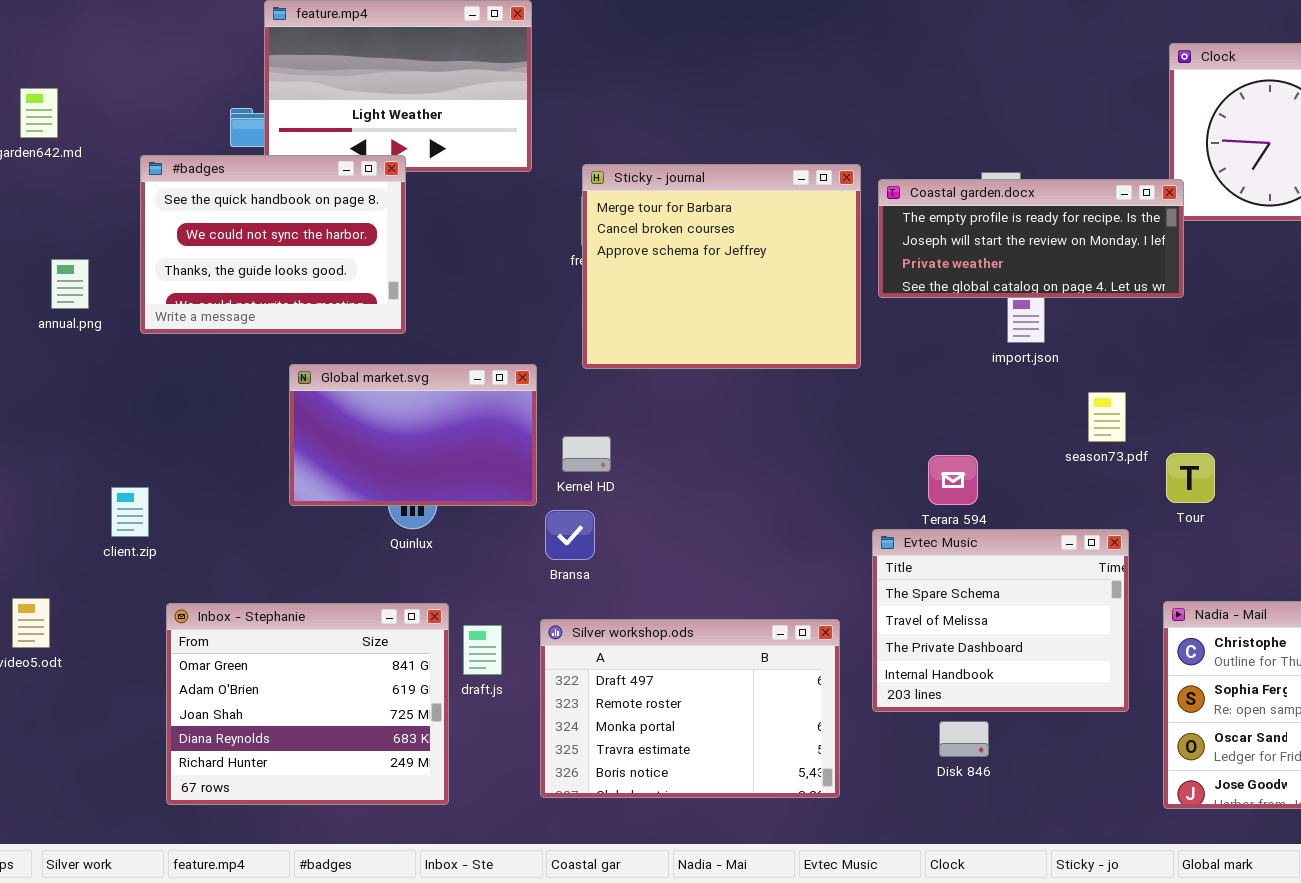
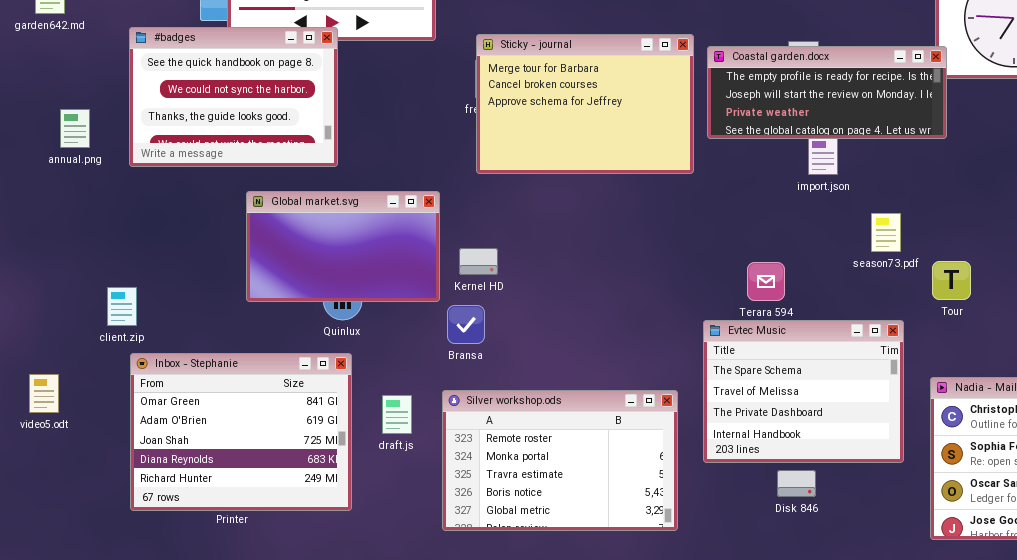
Sticky - journal: [582,164,861,369] -> [476,34,694,174], resized
Inbox - Stephanie: [166,603,449,805] -> [130,353,352,511], moved
Silver workshop.ods: [540,619,840,798] -> [442,390,678,531], scrolled down 1 row
Disk 846: [939,721,989,757] -> [777,470,816,497], moved

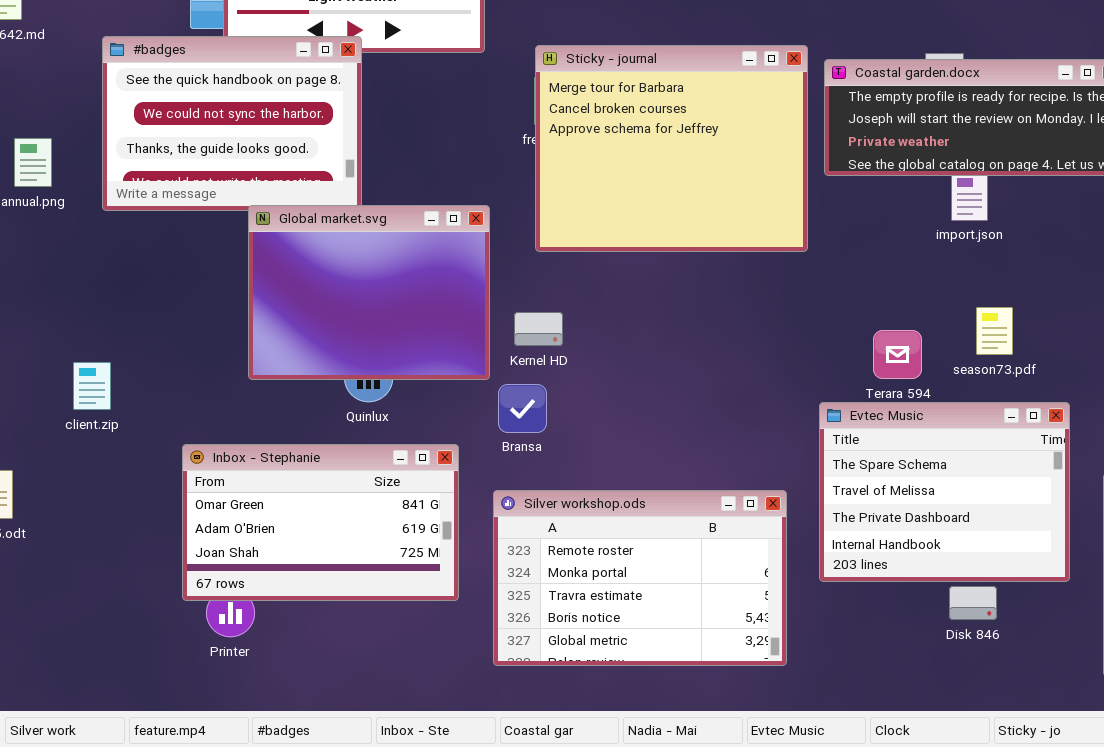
Sticky - journal: [476,34,694,174] -> [535,45,808,252], resized
Global market.svg: [246,191,440,302] -> [248,205,490,380], resized
season73.pdf: [871,213,901,252] -> [976,307,1013,355], moved
Inbox - Stephanie: [130,353,352,511] -> [182,444,459,601], moved, resized
Disk 846: [777,470,816,497] -> [949,586,997,620], moved

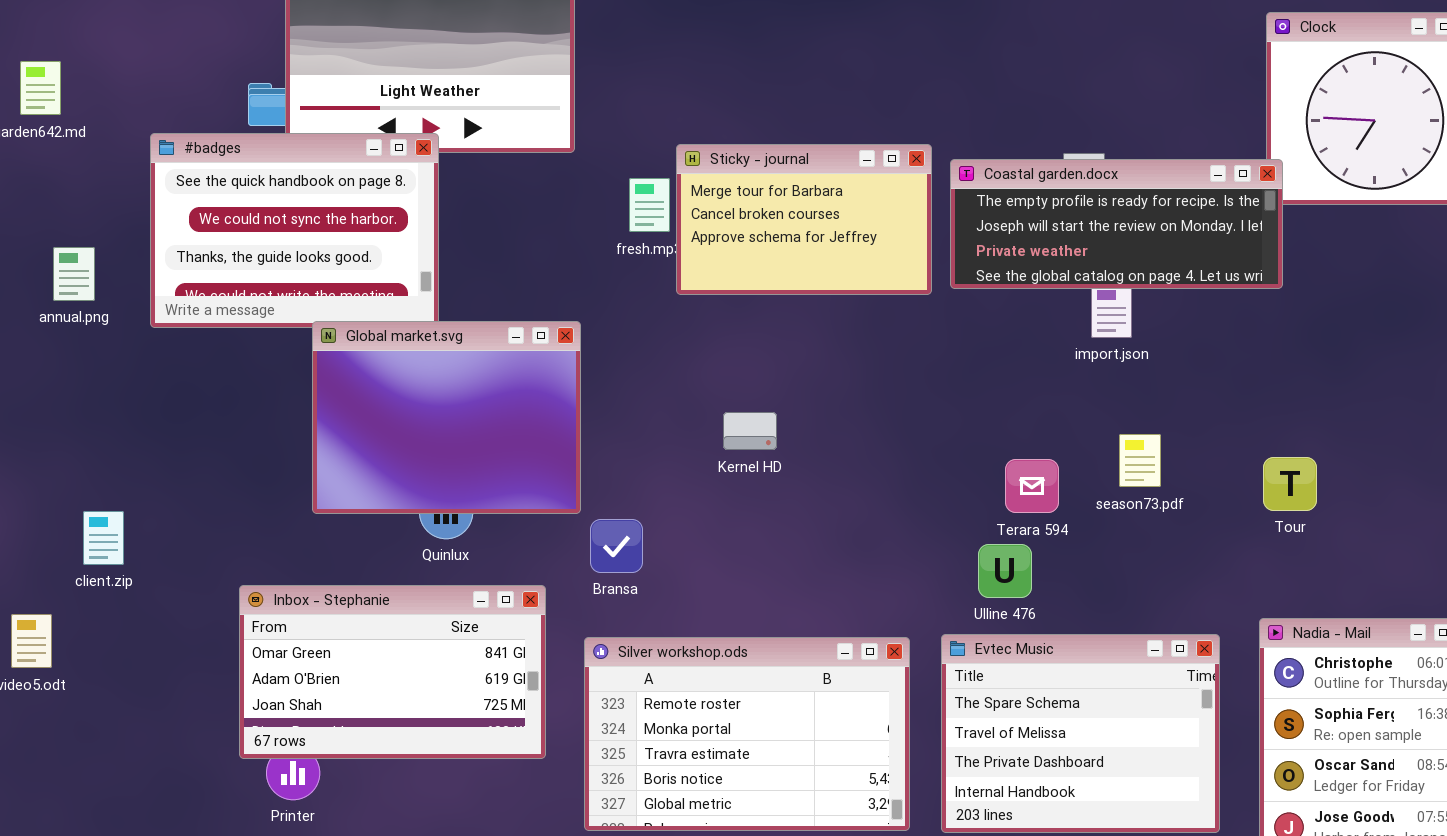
Sticky - journal: [535,45,808,252] -> [676,144,932,295], resized
Kernel HD: [514,312,563,346] -> [723,412,777,450], moved
client.zip: [73,362,111,410] -> [83,511,124,565], moved
Evtec Music: [819,402,1070,582] -> [941,634,1220,833], moved

